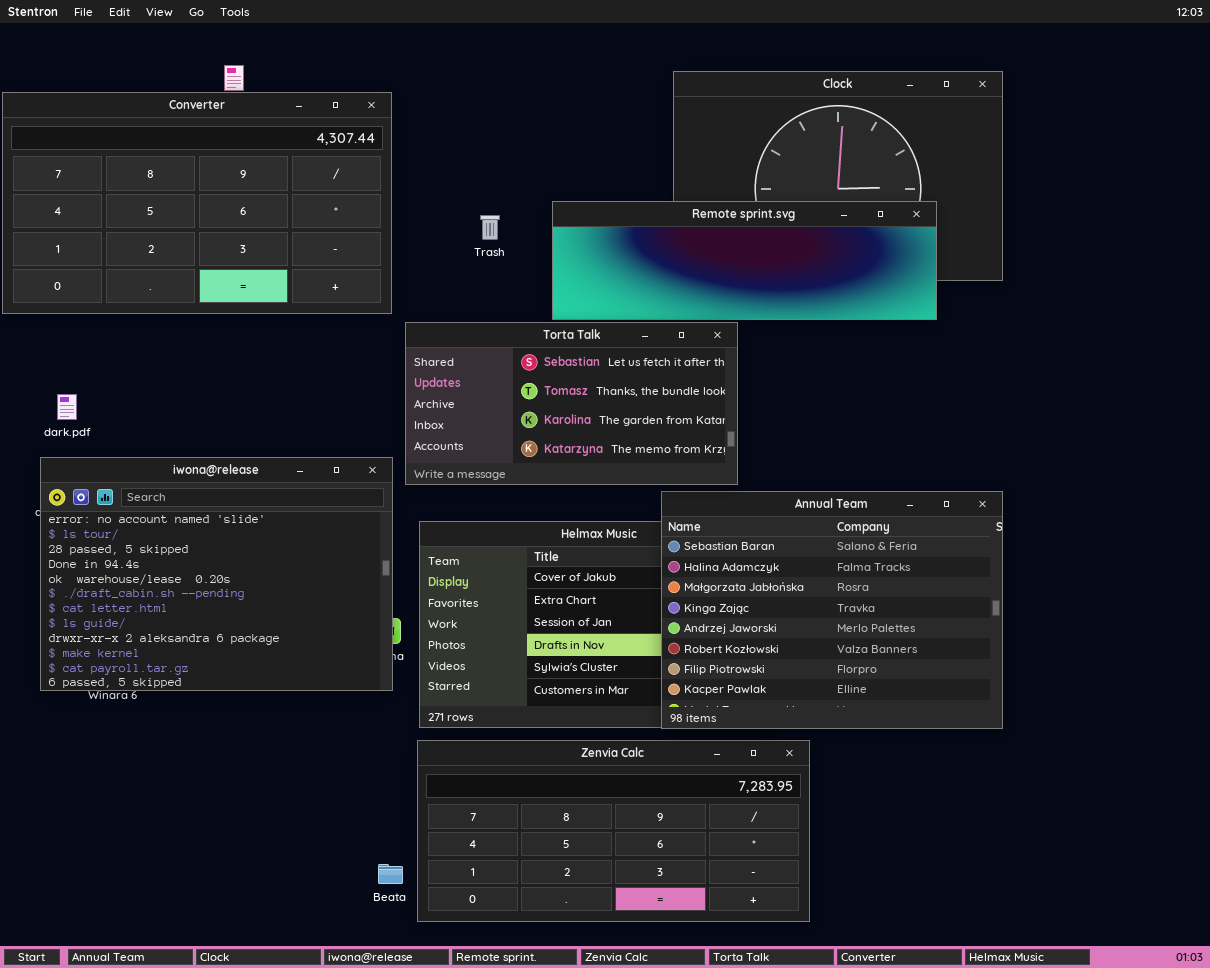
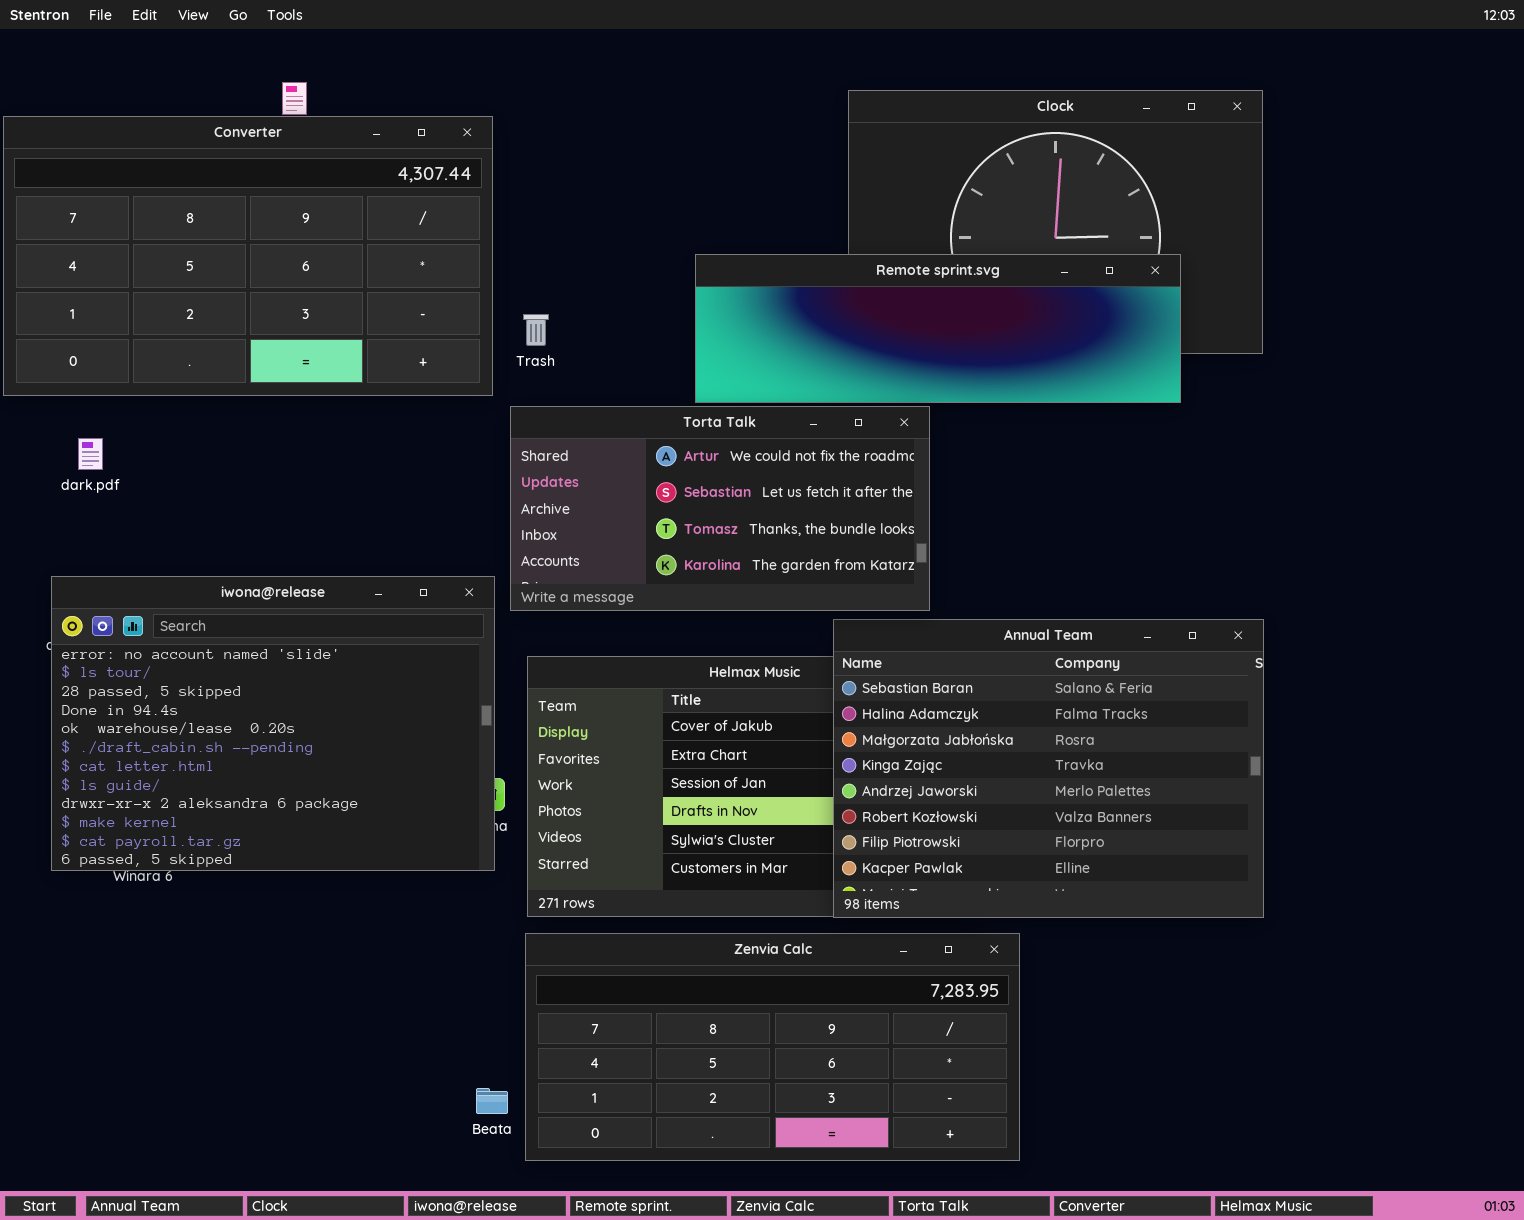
Trash: [480,215,500,240] -> [523,314,549,346], moved
Torta Talk: [405,322,738,485] -> [510,406,930,611], scrolled up 1 row
dark.pdf: [57,394,77,420] -> [78,438,103,470], moved

